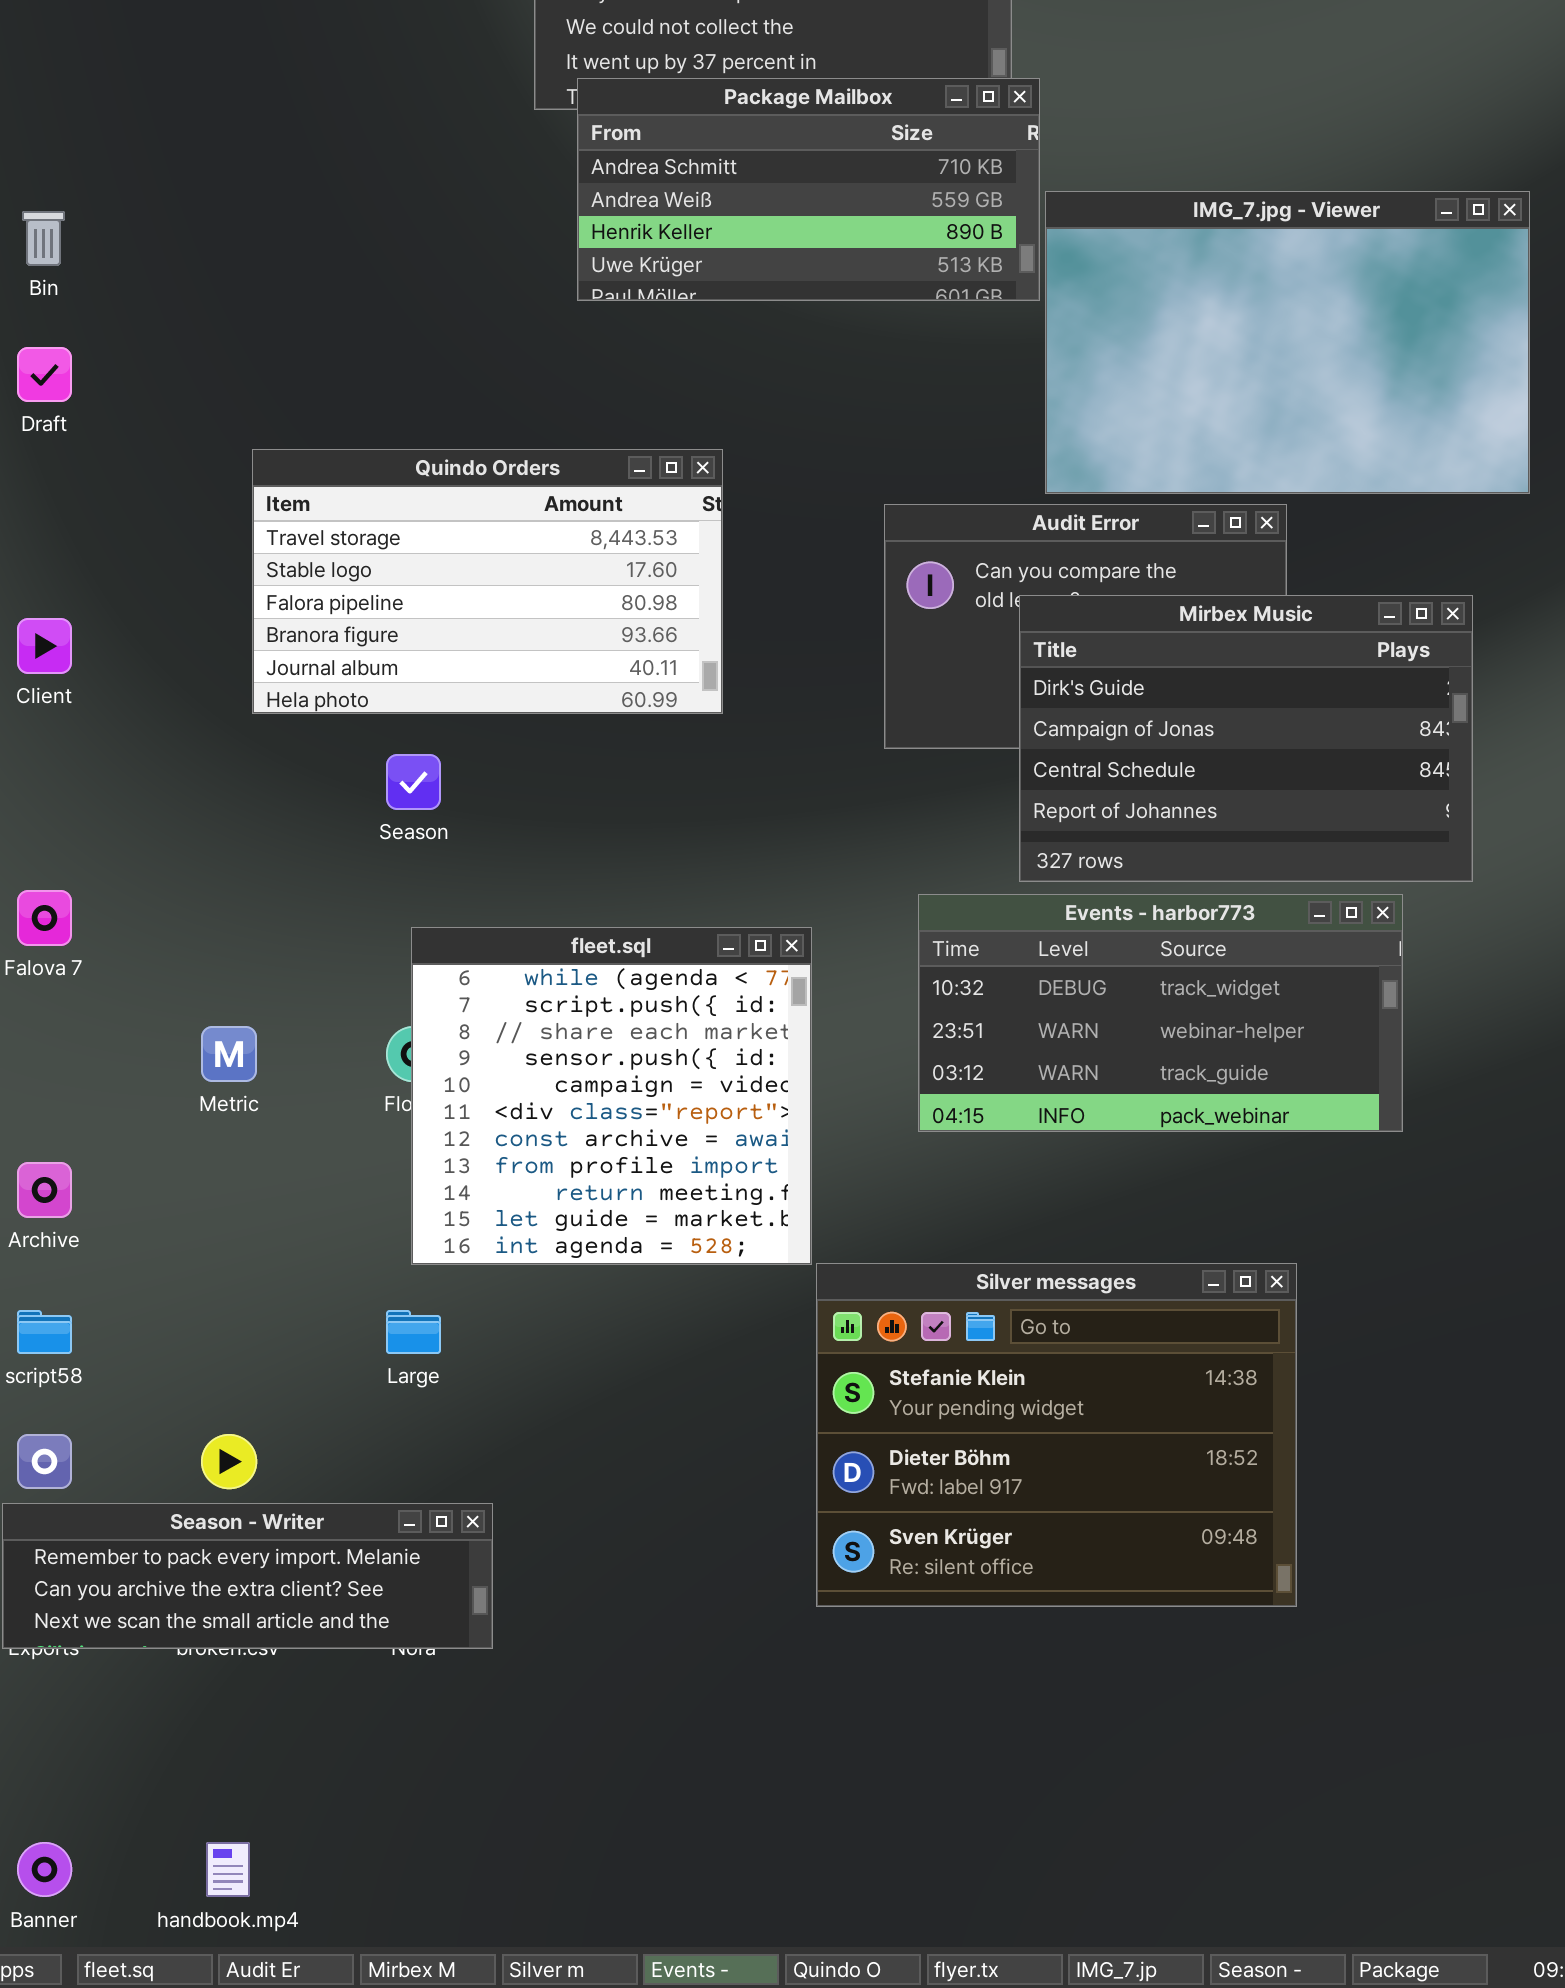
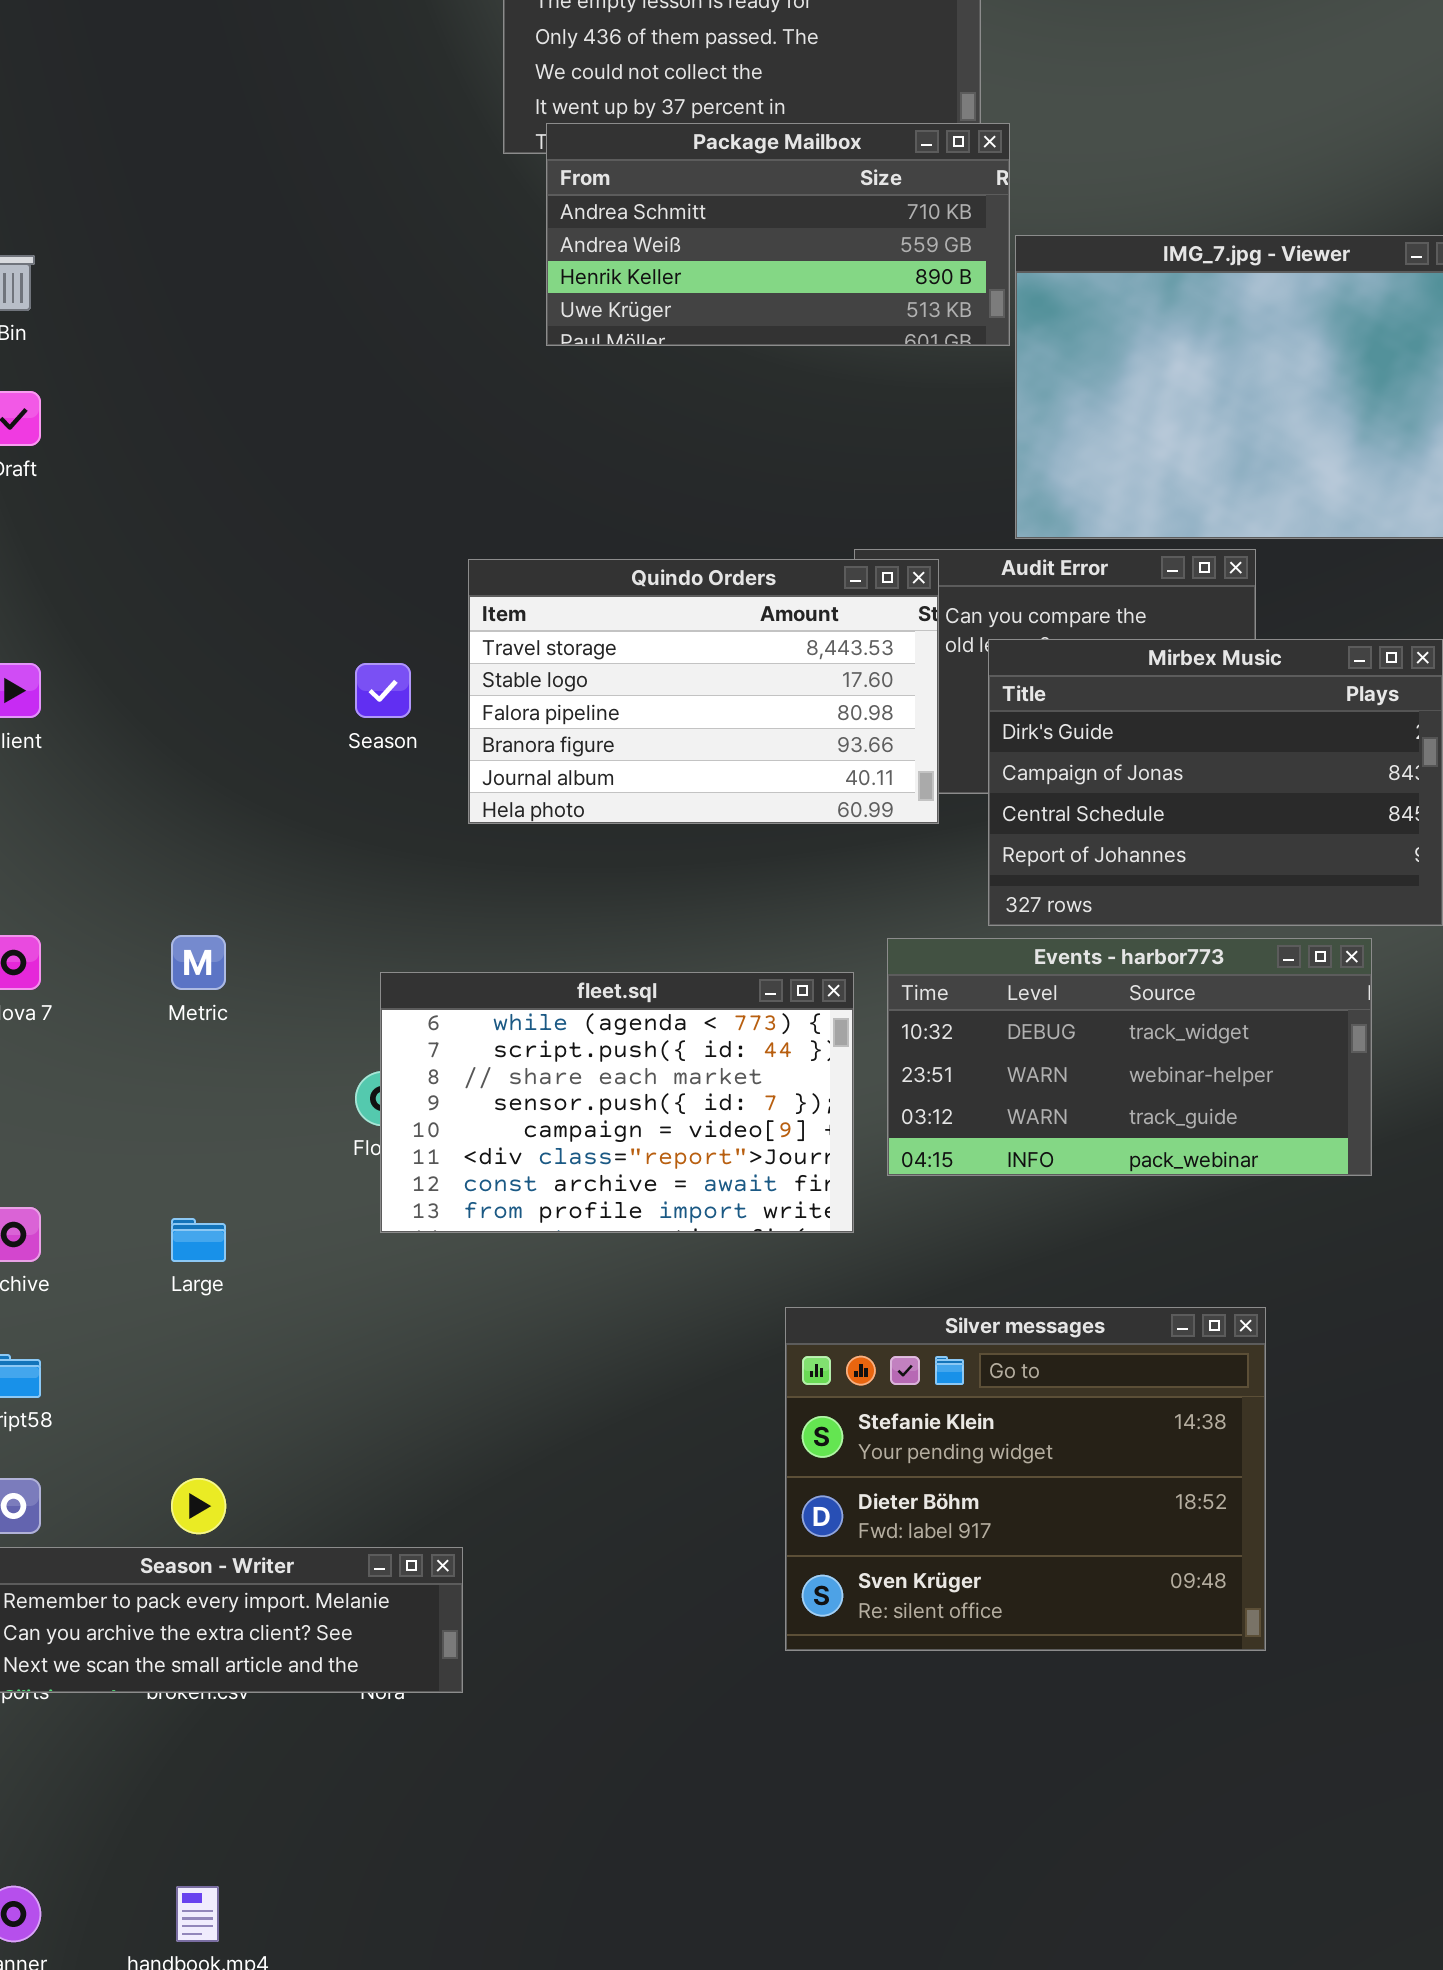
Quindo Orders: [252,449,723,714] -> [468,559,939,824], moved
Season: [386,754,441,810] -> [355,663,411,718], moved
fleet.sql: [411,927,812,1265] -> [380,972,854,1233], resized
Metric: [201,1026,257,1082] -> [171,935,226,990], moved
Large: [386,1310,441,1354] -> [171,1218,226,1262], moved

